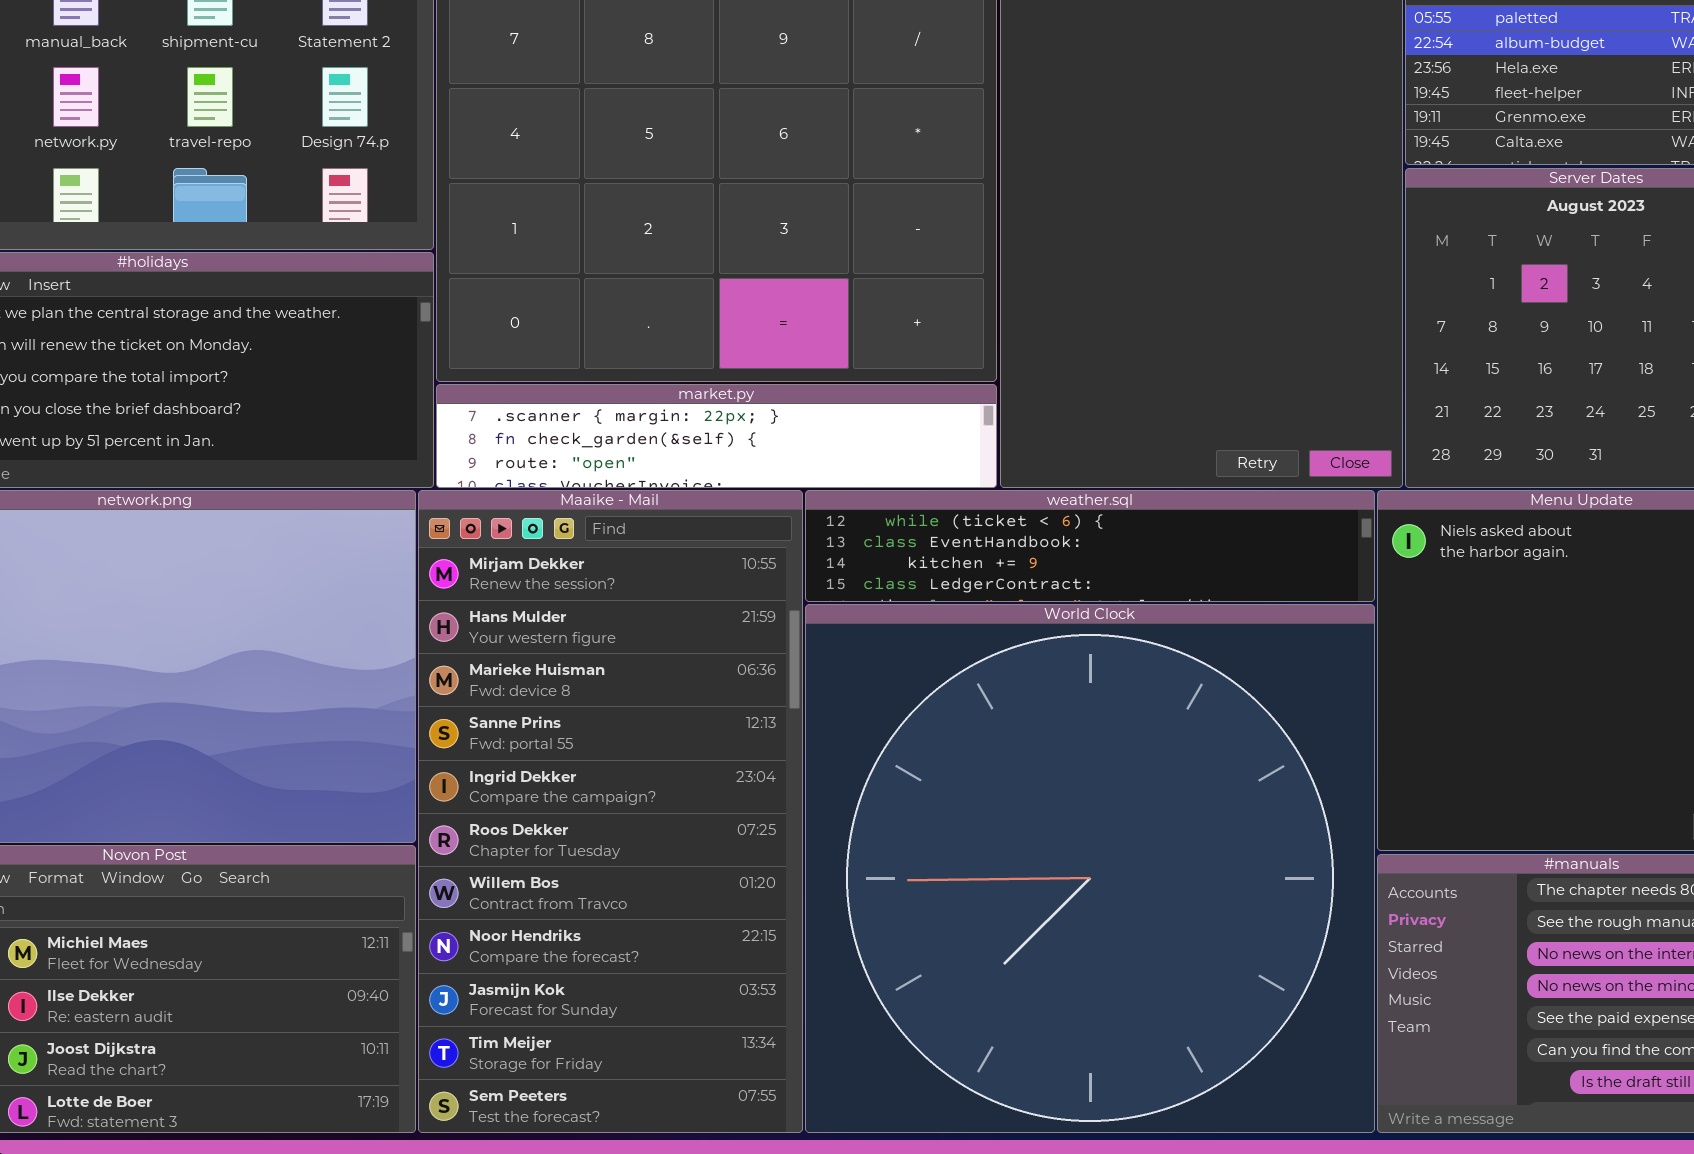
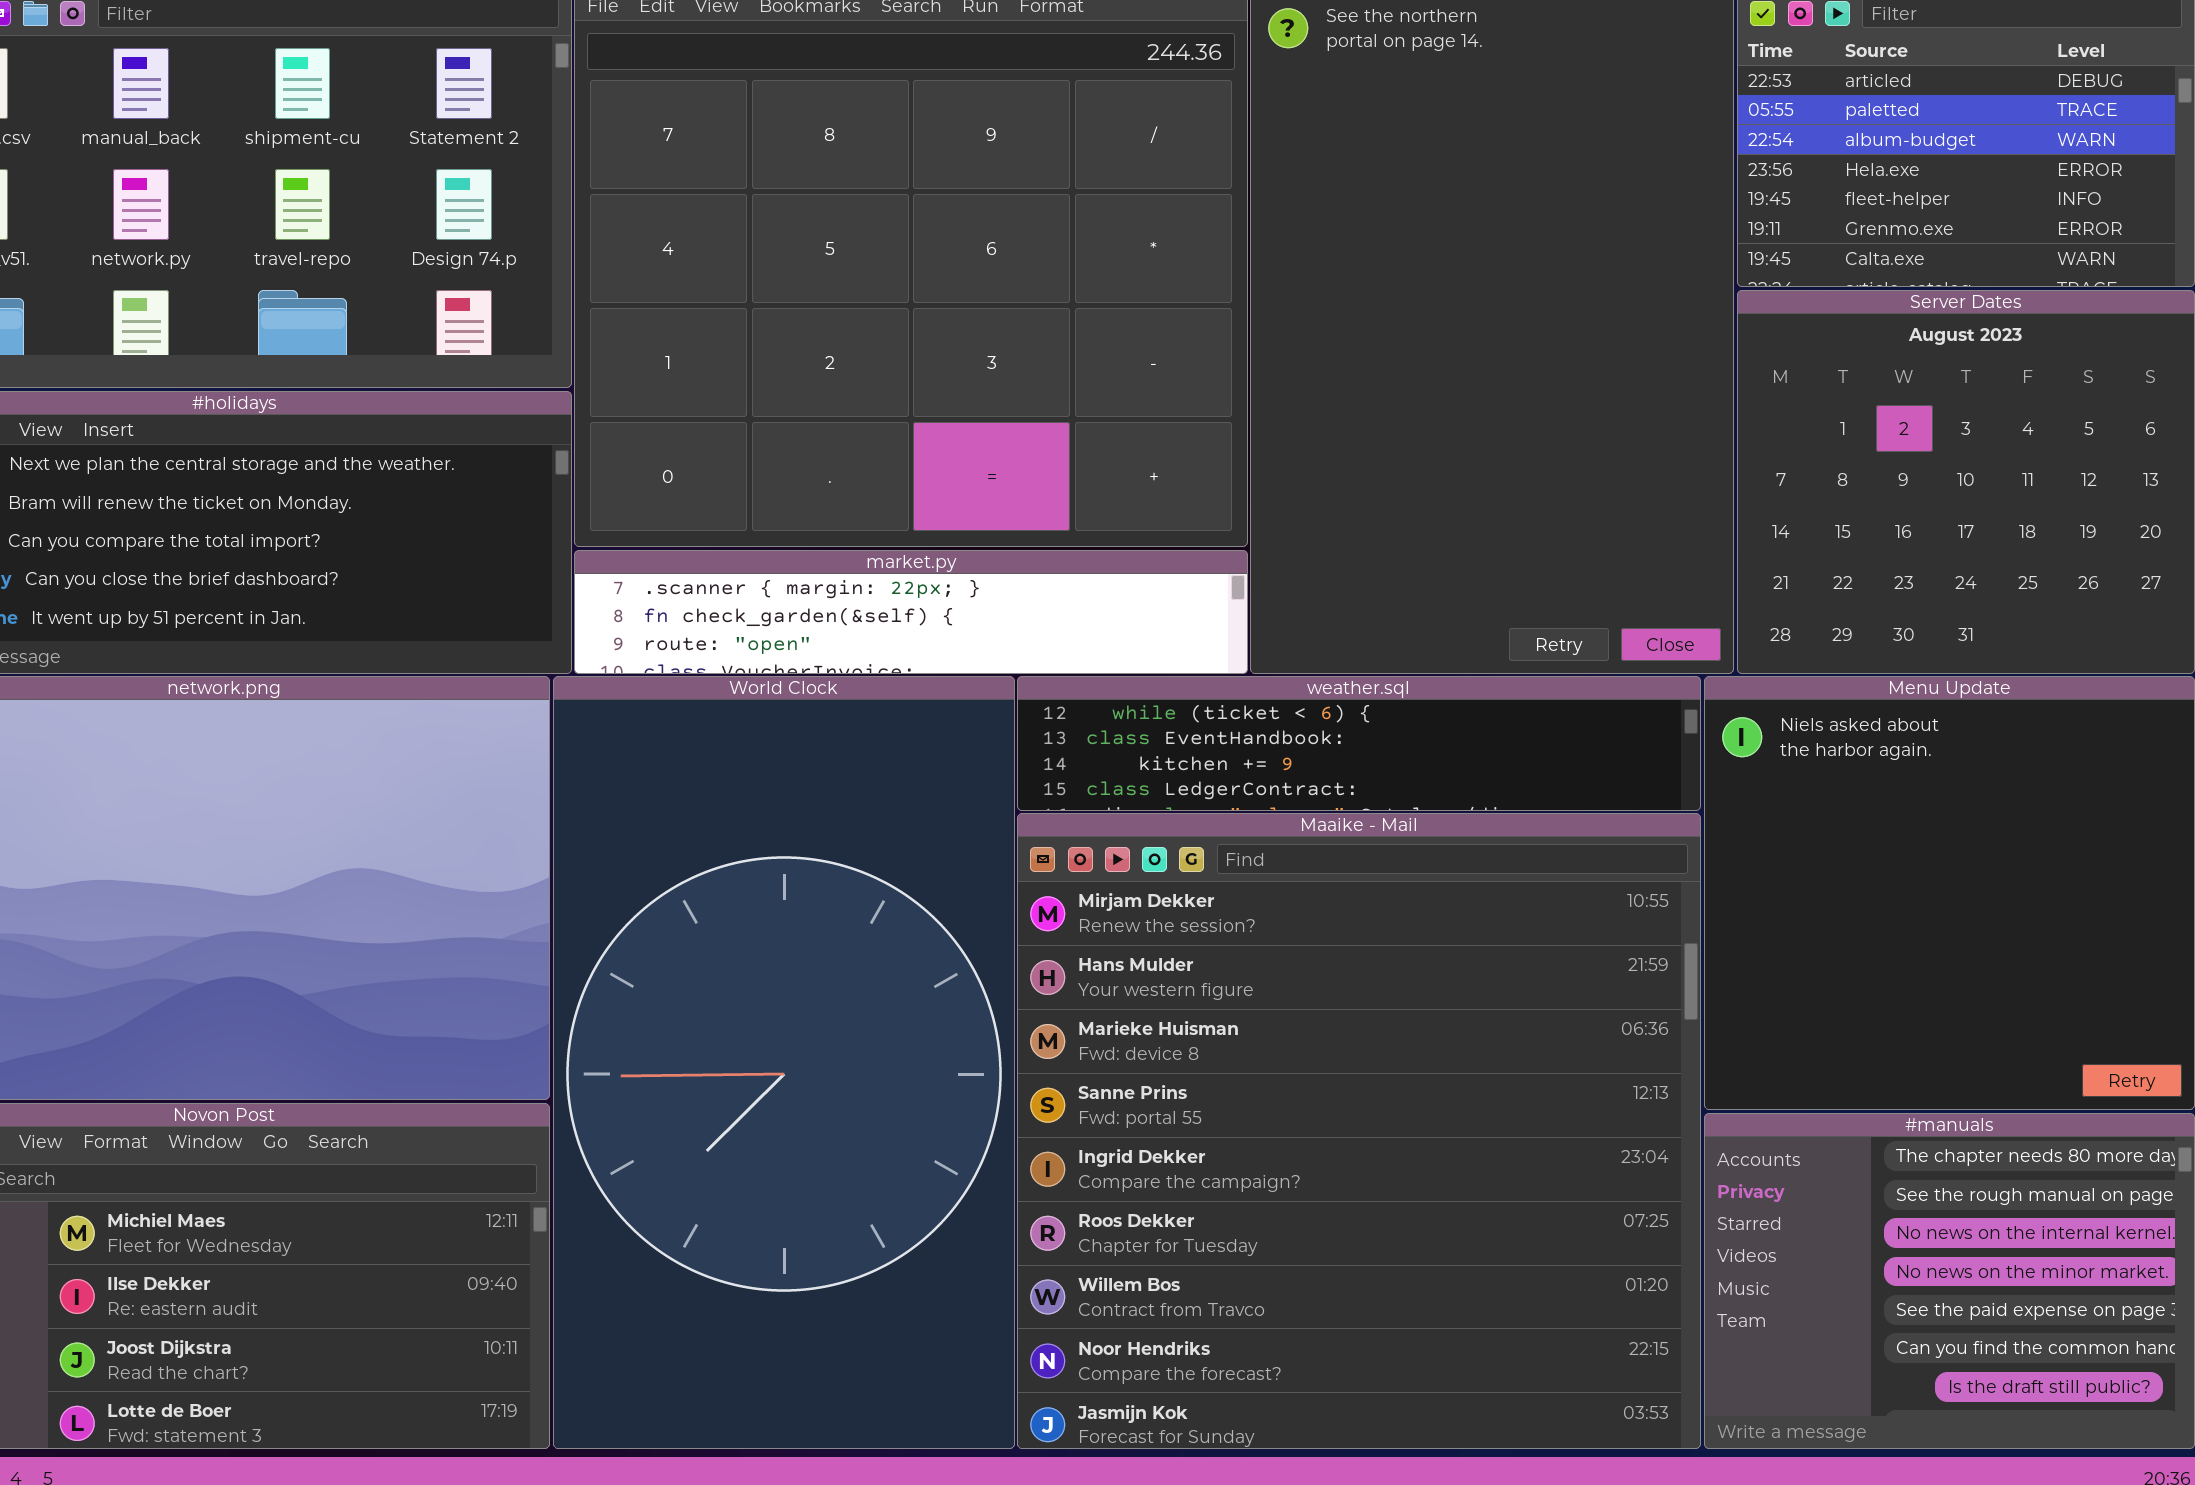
Maaike - Mail: [418,490,803,1133] -> [1017,813,1701,1449], moved, resized
World Clock: [805,604,1375,1133] -> [553,676,1015,1449], moved, resized

